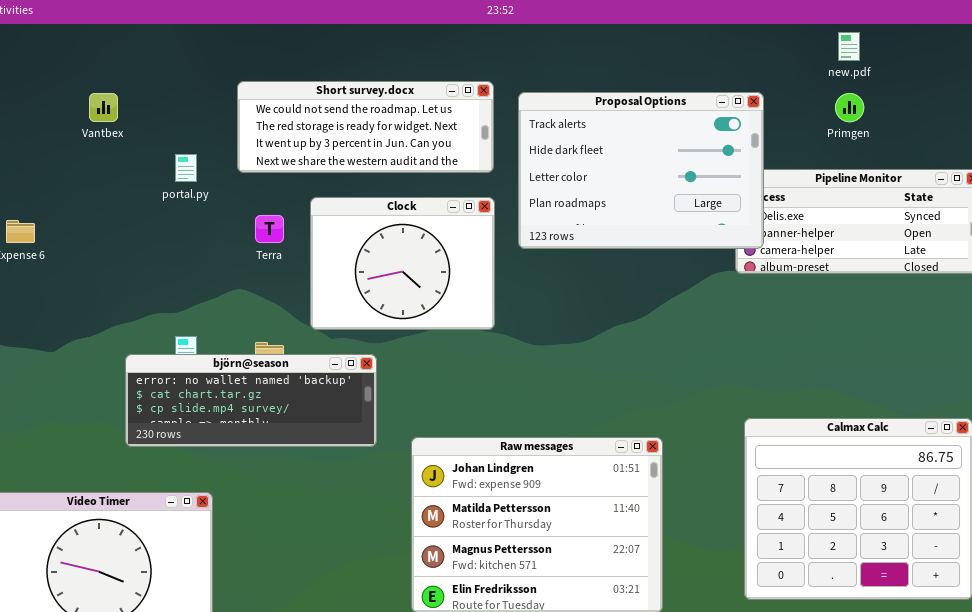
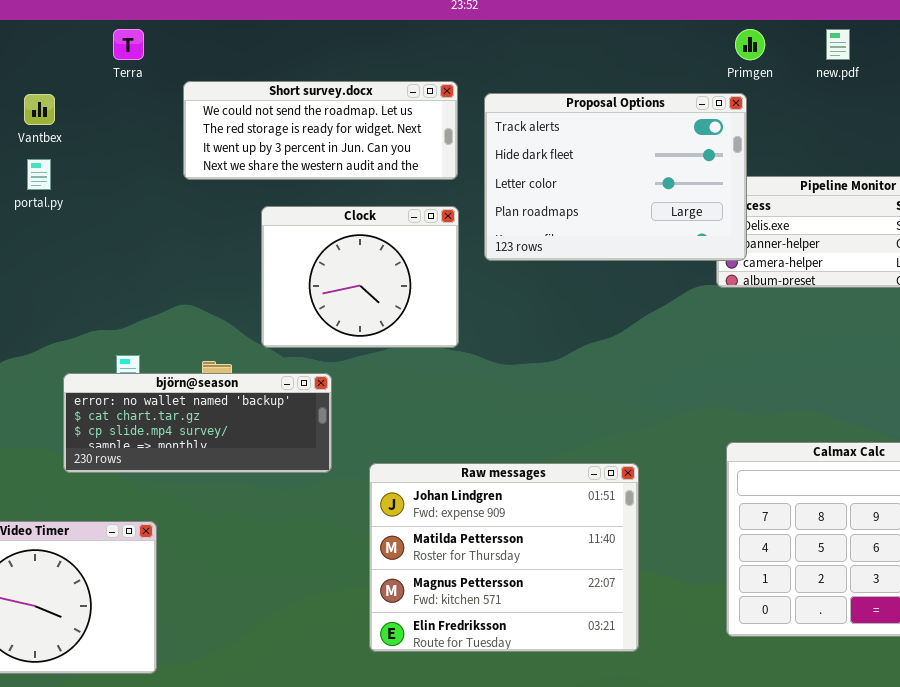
Primgen: [835,93,864,122] -> [735,29,765,60], moved
portal.py: [175,154,197,182] -> [27,159,51,190], moved
Terra: [255,215,284,243] -> [113,29,144,60], moved

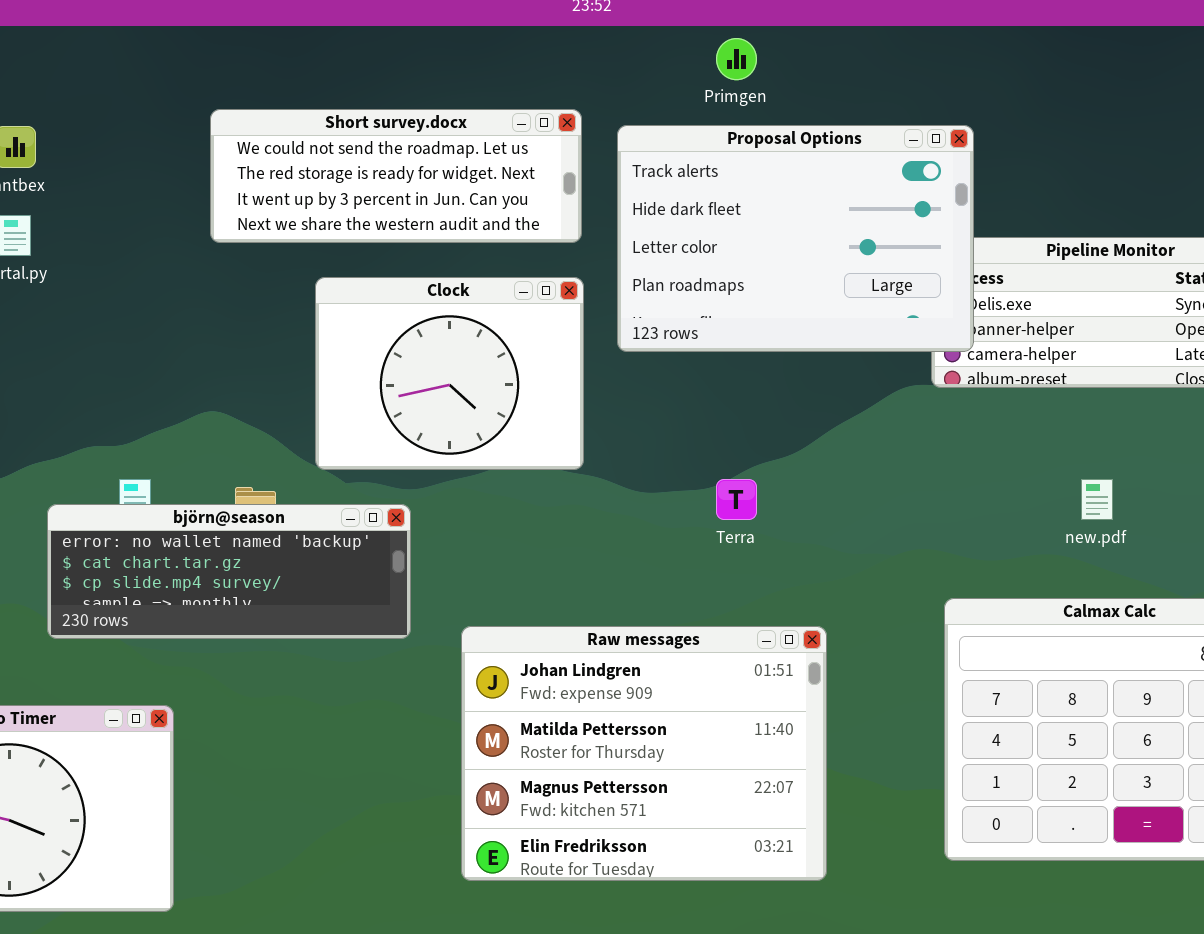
Terra: [113,29,144,60] -> [716,479,757,520], moved
Primgen: [735,29,765,60] -> [716,38,757,80], moved
new.pdf: [826,29,850,60] -> [1081,479,1113,520], moved

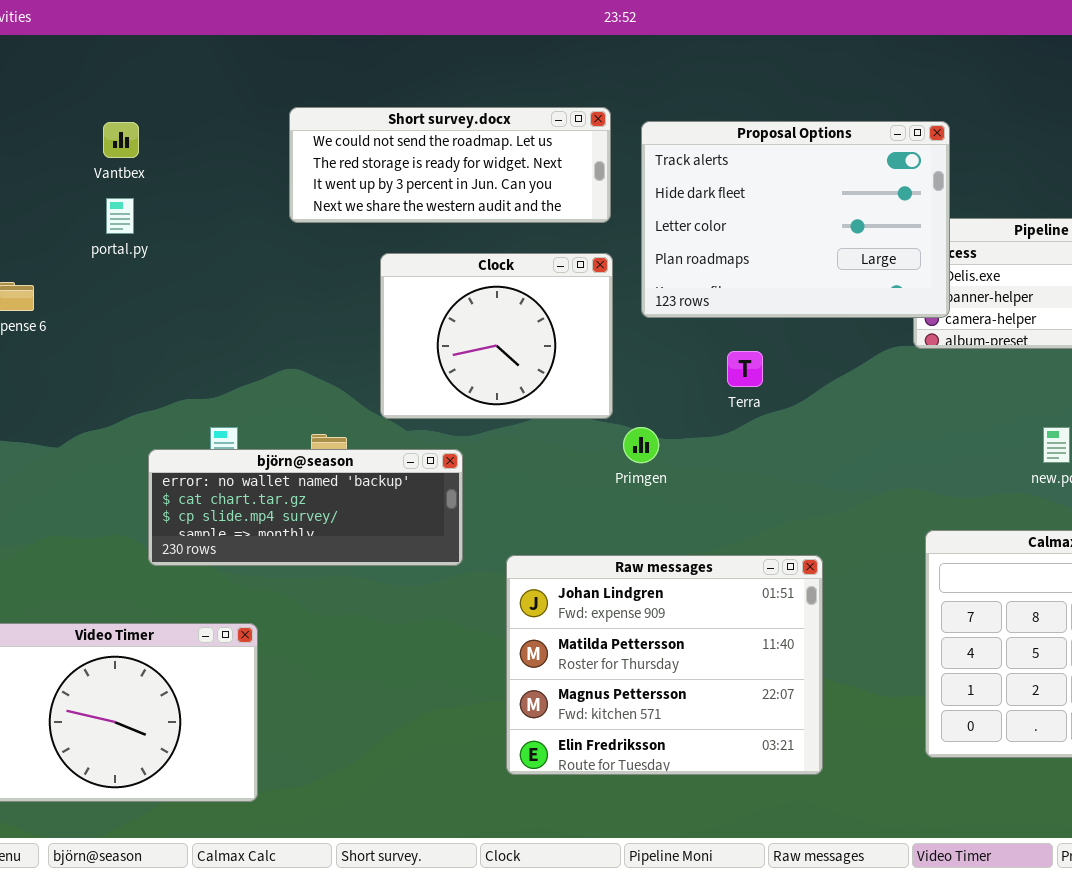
Primgen: [716,38,757,80] -> [623,427,659,463], moved
Terra: [716,479,757,520] -> [727,351,763,387], moved

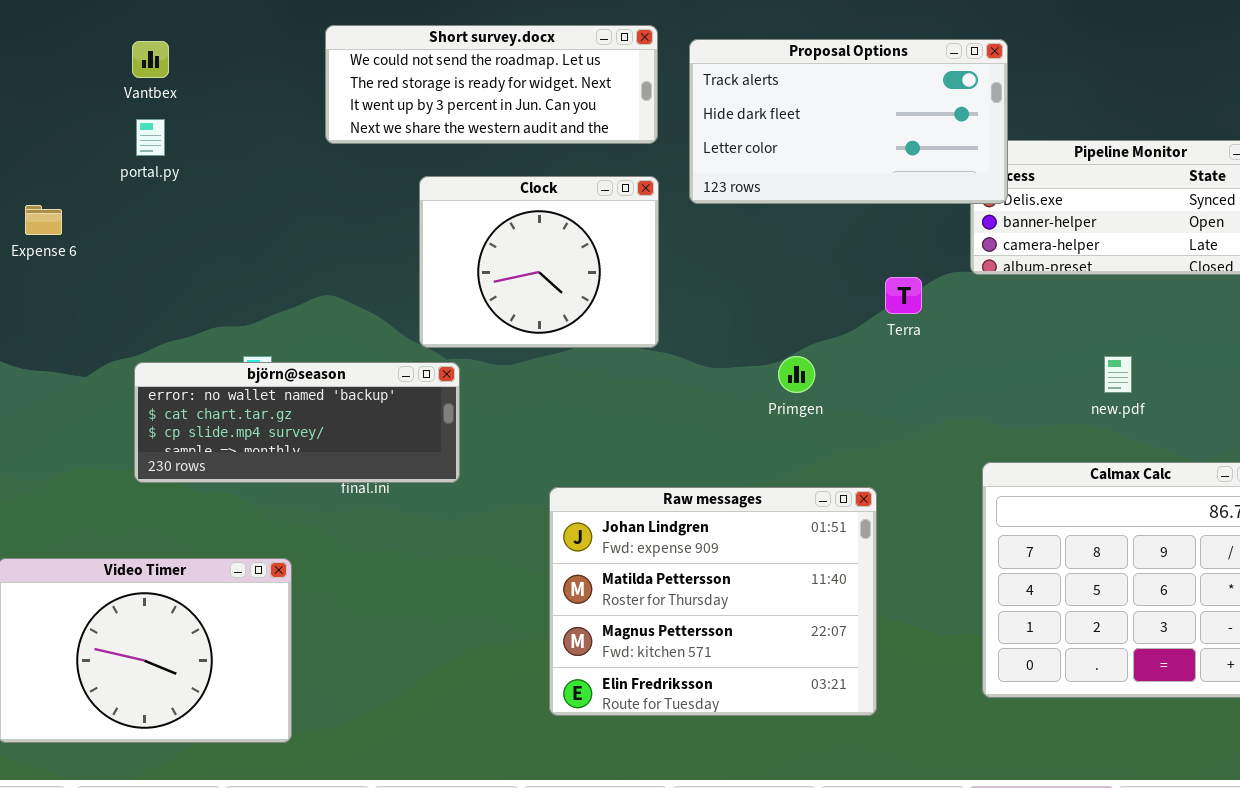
Proposal Options: [641,121,950,318] -> [689,39,1008,204], resized
Terra: [727,351,763,387] -> [885,277,922,314], moved
Primgen: [623,427,659,463] -> [778,356,815,393], moved
björn@season: [148,449,463,566] -> [134,362,460,483], moved

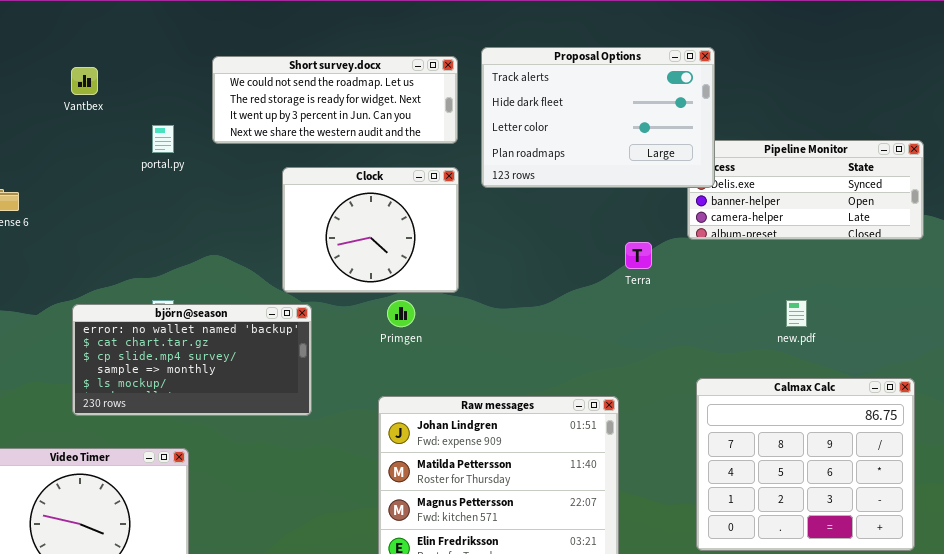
Proposal Options: [689,39,1008,204] -> [481,47,715,188], resized
portal.py: [136,119,165,156] -> [152,125,174,153], moved
Primgen: [778,356,815,393] -> [387,300,415,327], moved
björn@season: [134,362,460,483] -> [72,304,312,416], resized

